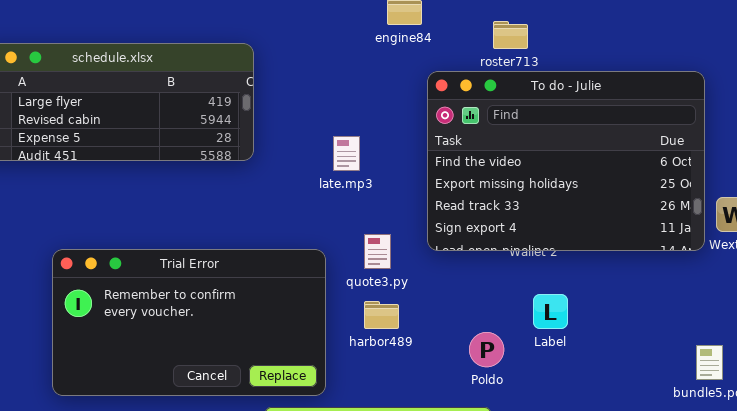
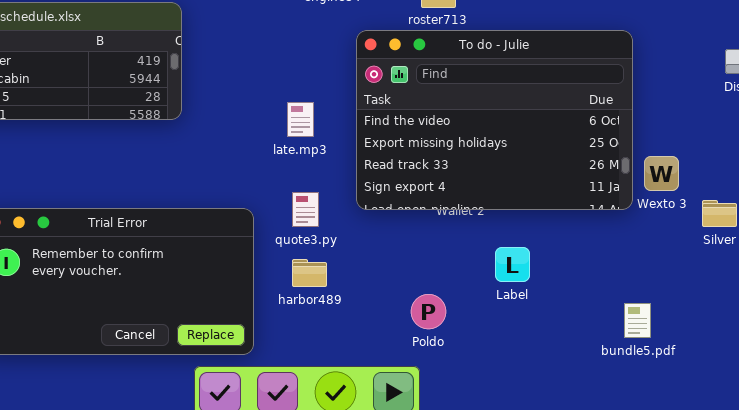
late.mp3: [333,136,360,171] -> [287,102,314,137], moved
Label: [533,294,568,329] -> [495,247,530,282], moved
Poldo: [469,332,504,367] -> [411,294,446,329], moved

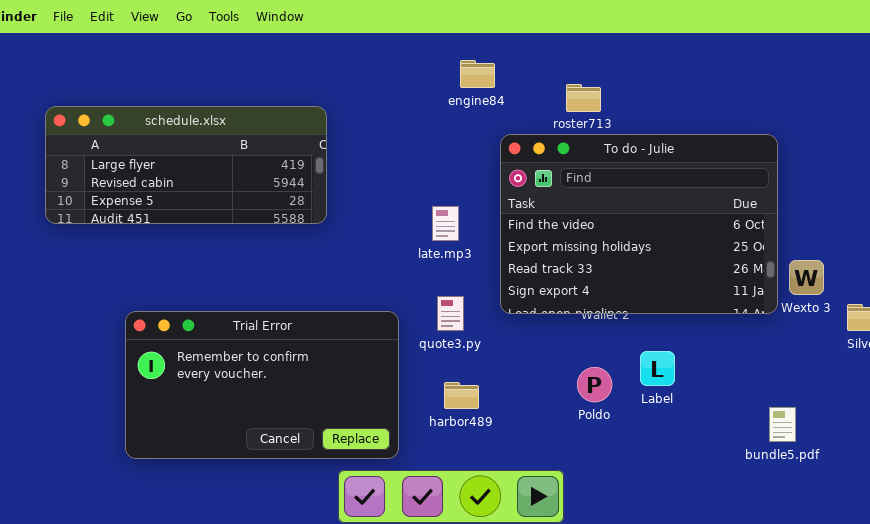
harbor489: [292,259,327,287] -> [444,382,479,409], moved
Poldo: [411,294,446,329] -> [577,367,612,402], moved

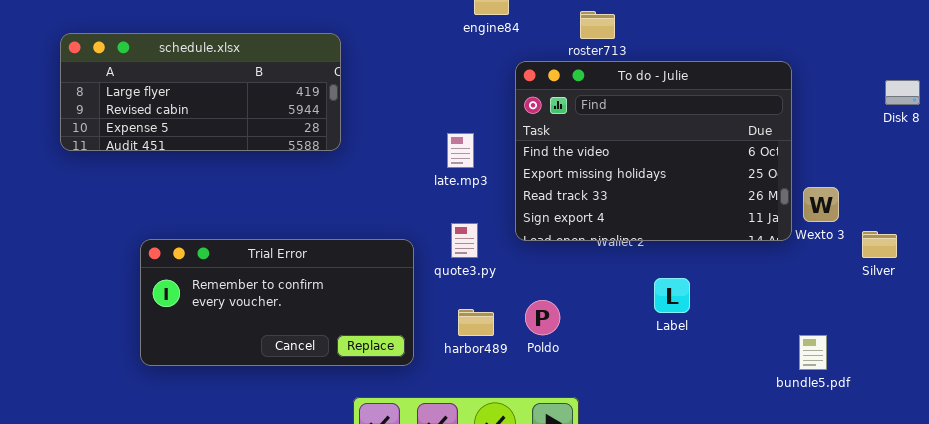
Trial Error: [125,311,399,459] -> [140,239,414,366], resized
Poldo: [577,367,612,402] -> [525,300,560,335], moved
bundle5.pdf: [769,407,796,442] -> [799,335,827,370], moved

